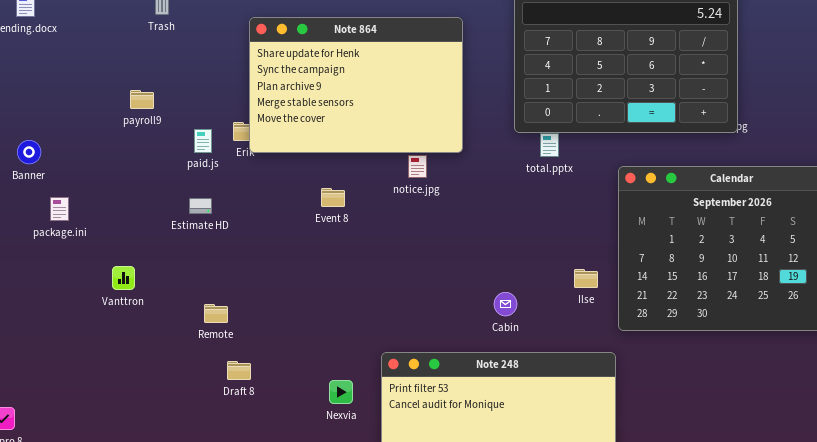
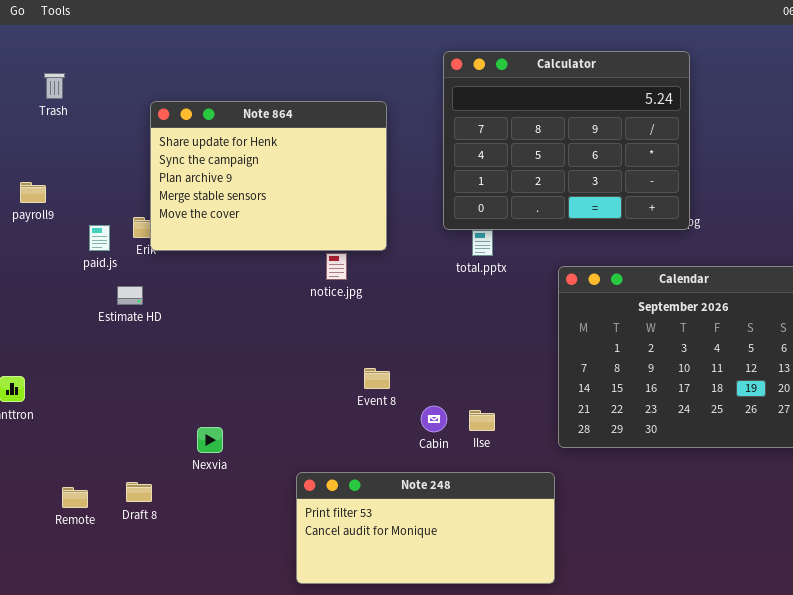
Event 8: [321,188,345,207] -> [364,368,390,389], moved
Estimate HD: [189,198,212,214] -> [117,286,143,305], moved
Ilse: [574,269,598,288] -> [469,410,495,431], moved
Remote: [204,304,228,323] -> [62,487,88,508], moved
Nexvia: [329,380,353,404] -> [197,427,223,453], moved

